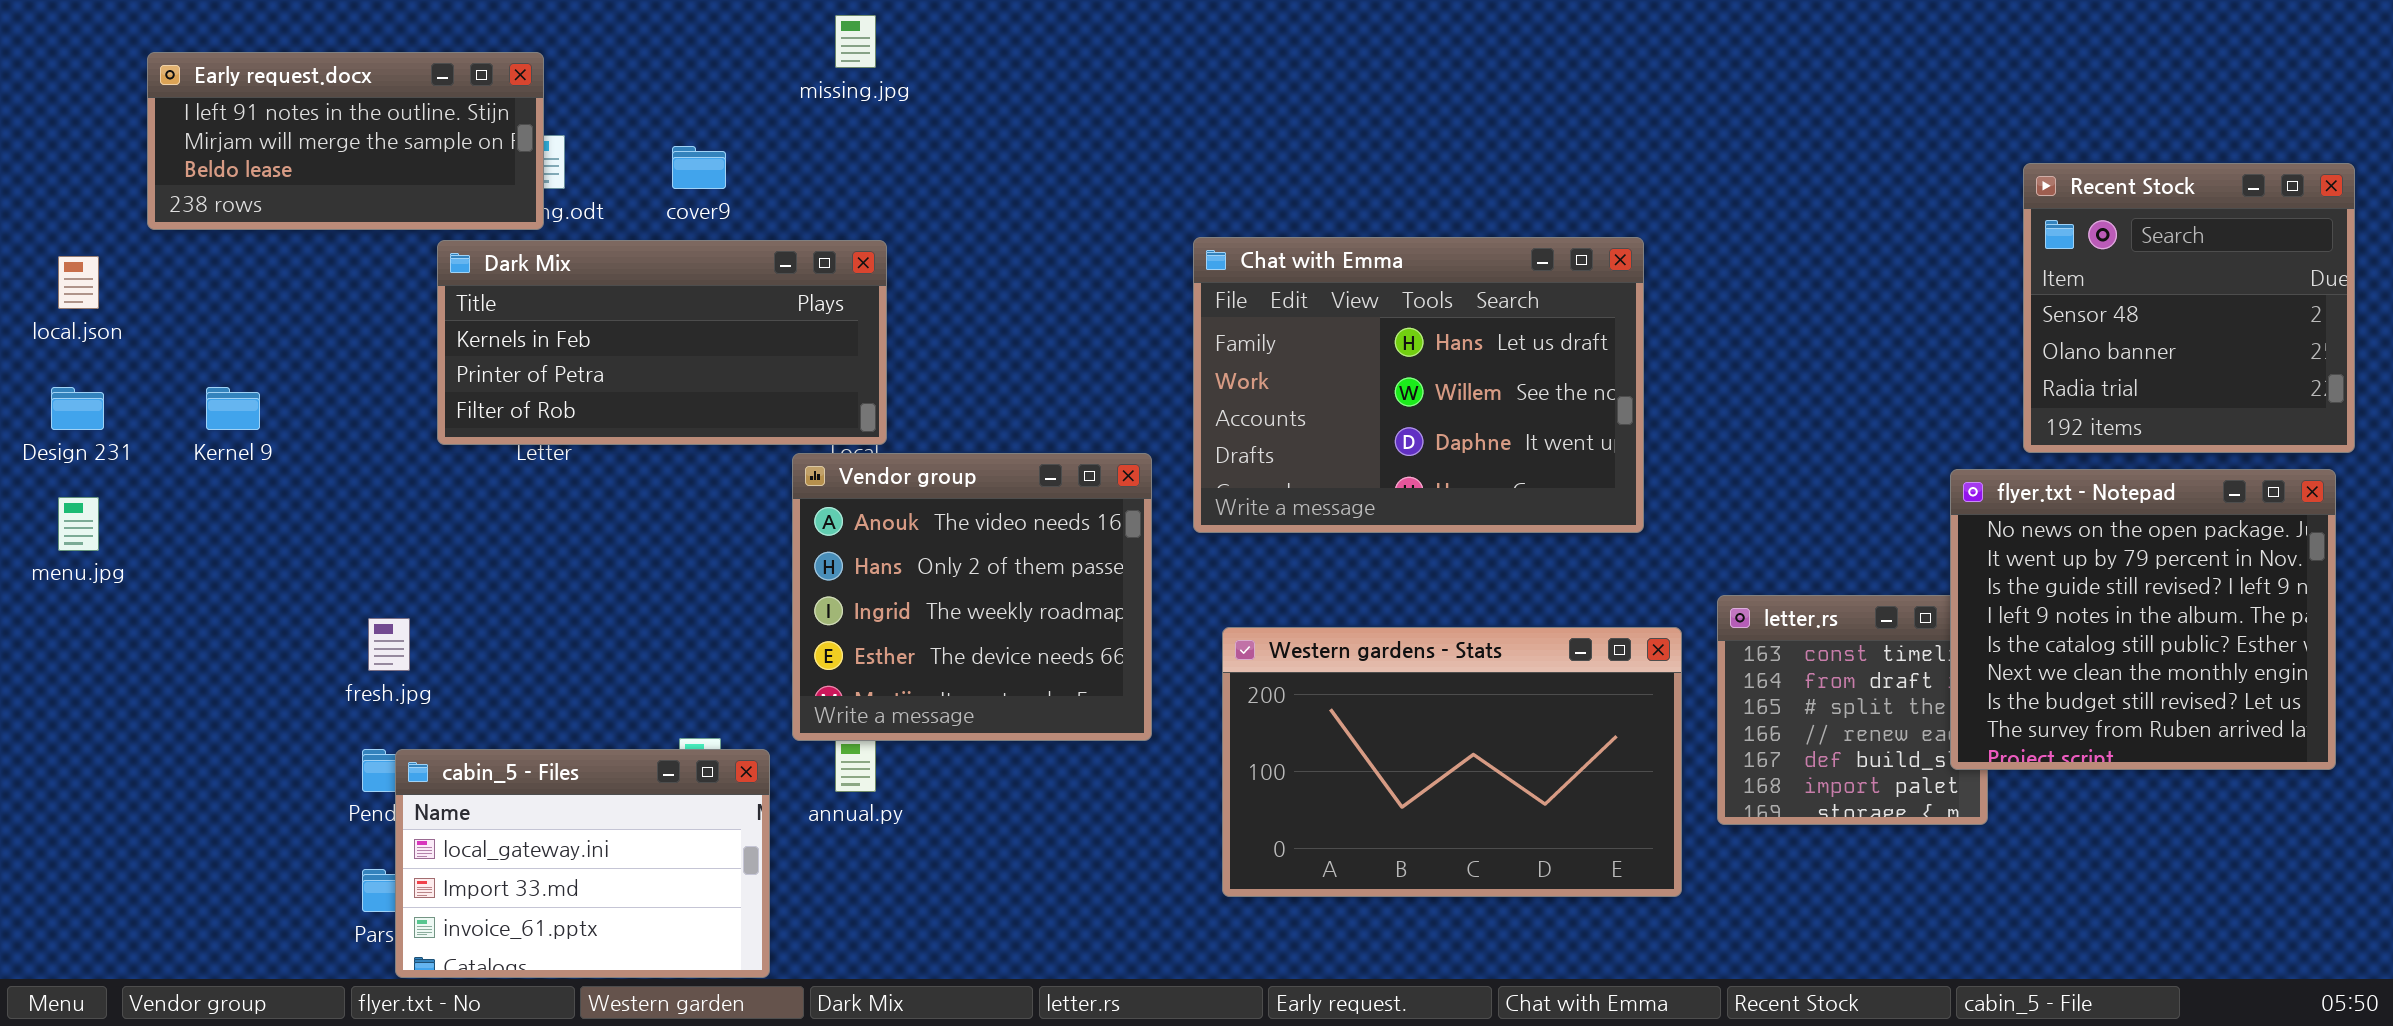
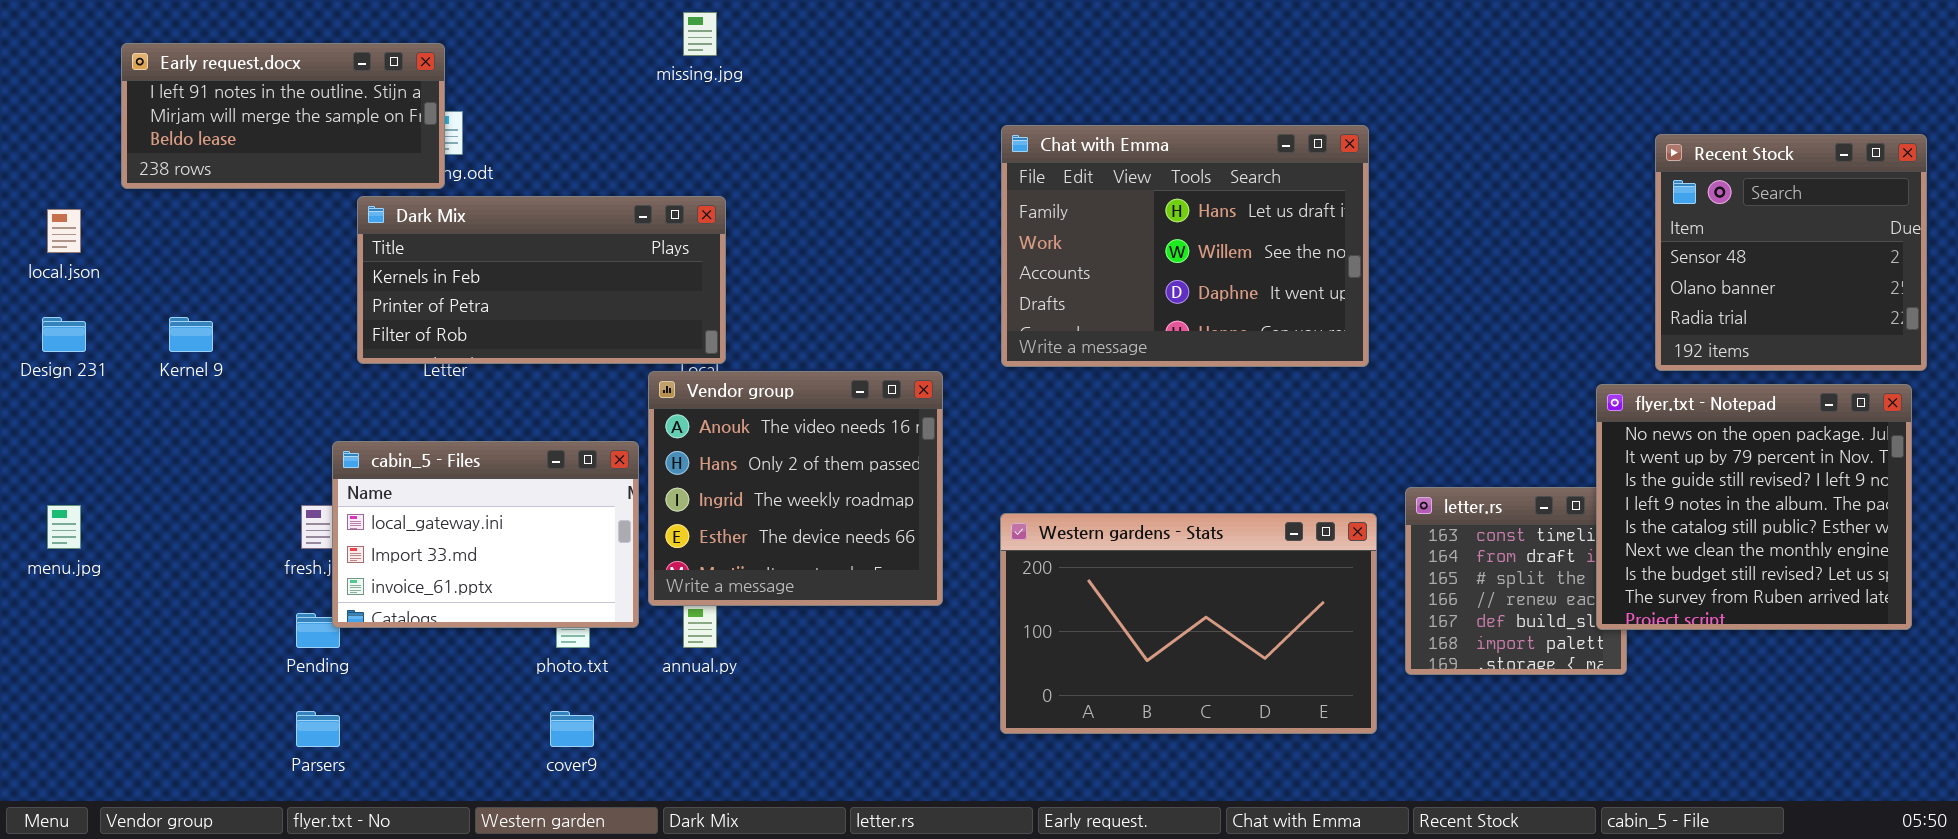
cover9: [672,146,726,189] -> [550,711,594,747], moved
Chat with Emma: [1193,237,1644,533] -> [1001,125,1369,367], moved
menu.jpg: [58,497,99,551] -> [47,505,81,549], moved
cabin_5 - Files: [395,749,770,978] -> [332,441,639,628], moved

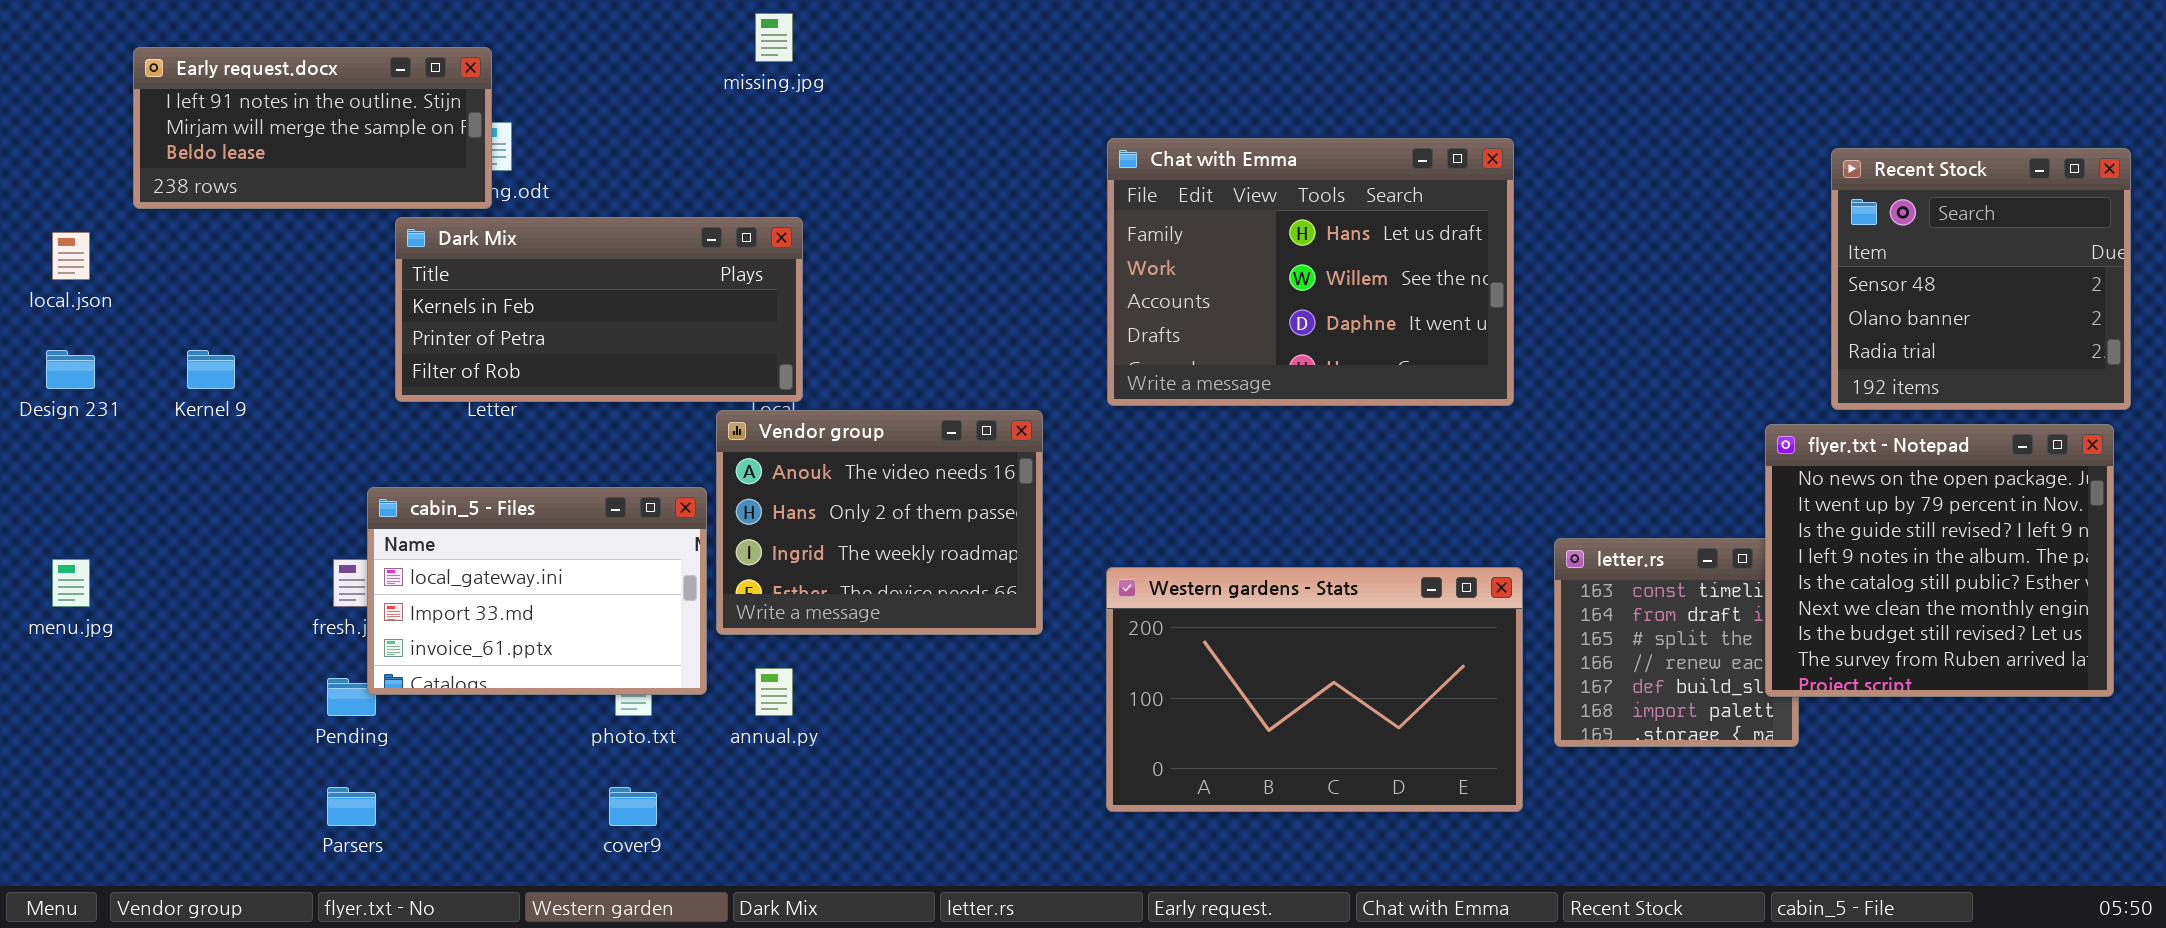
Vendor group: [648,371,943,606] -> [716,410,1043,635], resized

